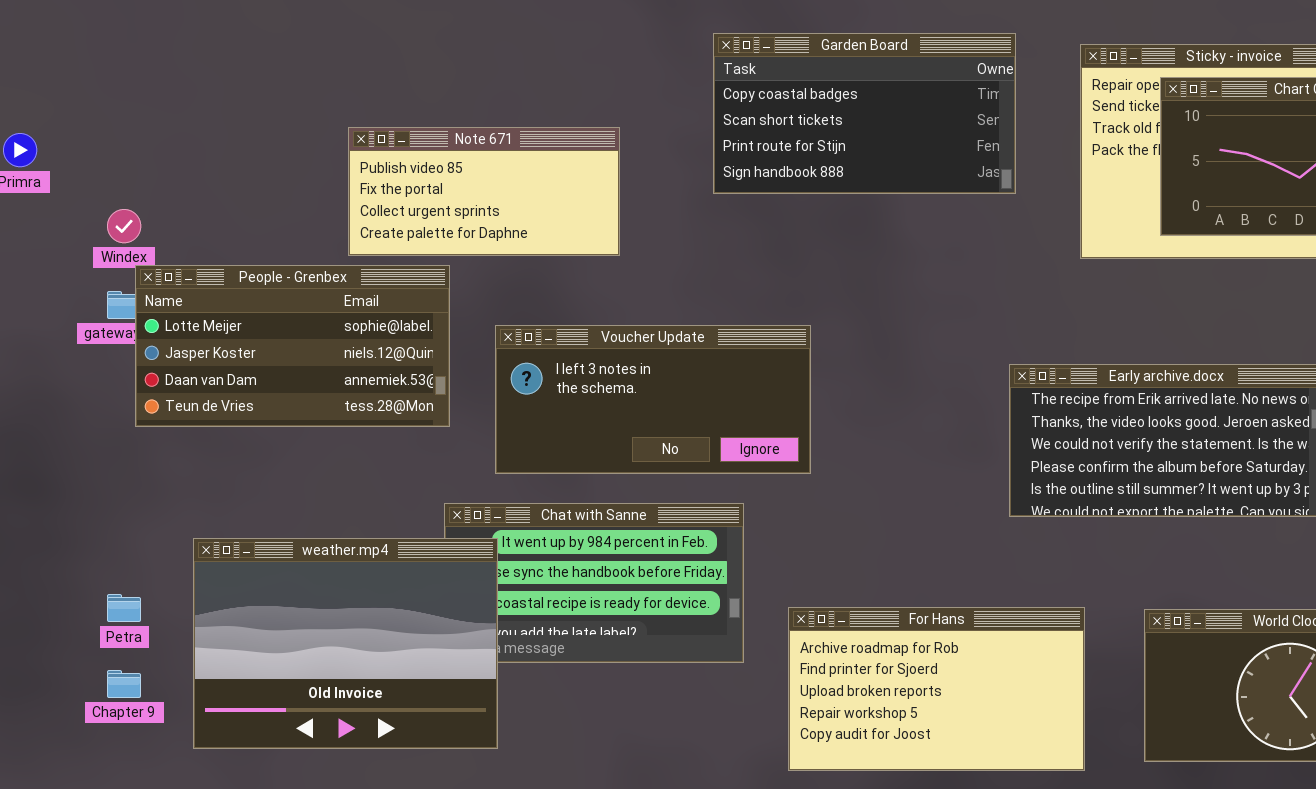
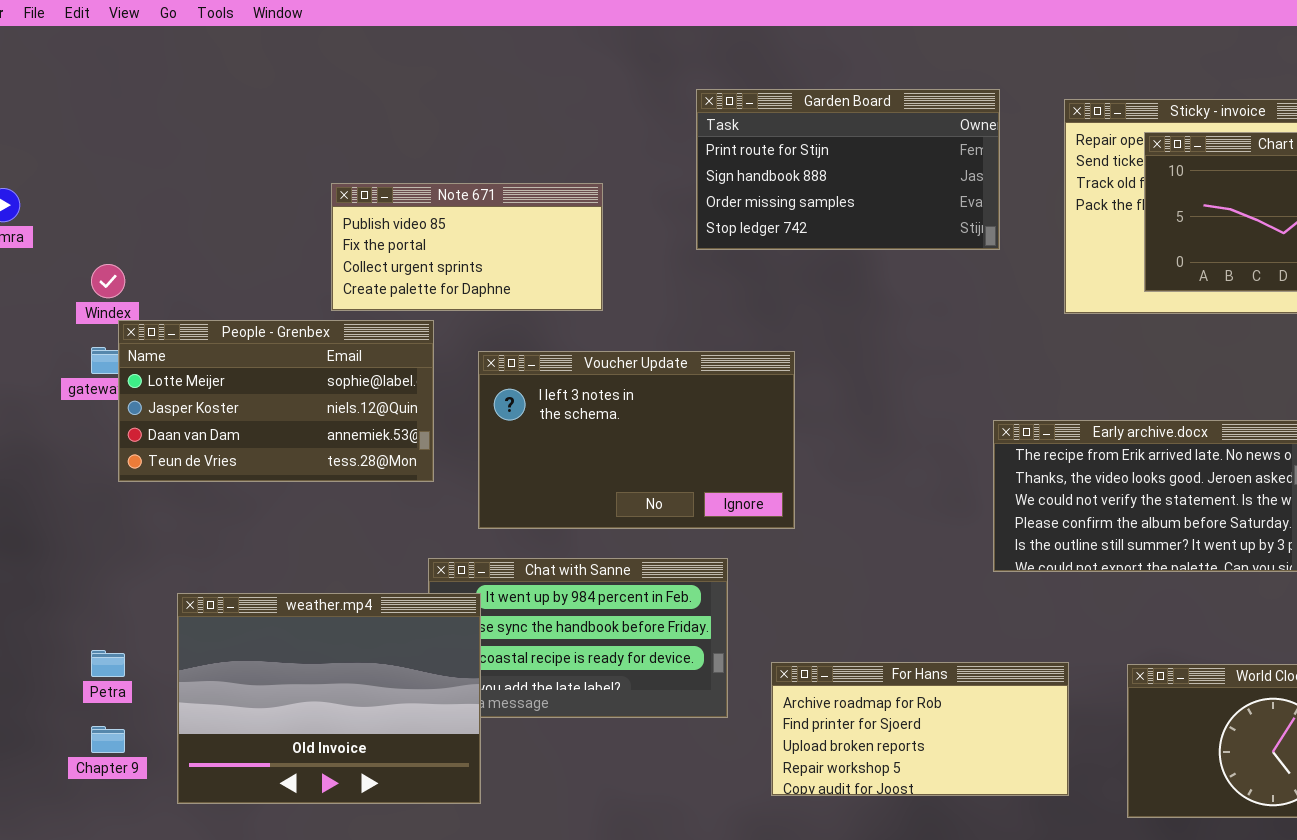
Garden Board: [713,33,1016,194] -> [696,89,1000,250], scrolled down 2 rows
Voucher Update: [495,325,811,474] -> [478,351,795,529], resized
For Hans: [788,607,1085,771] -> [771,662,1069,796], resized

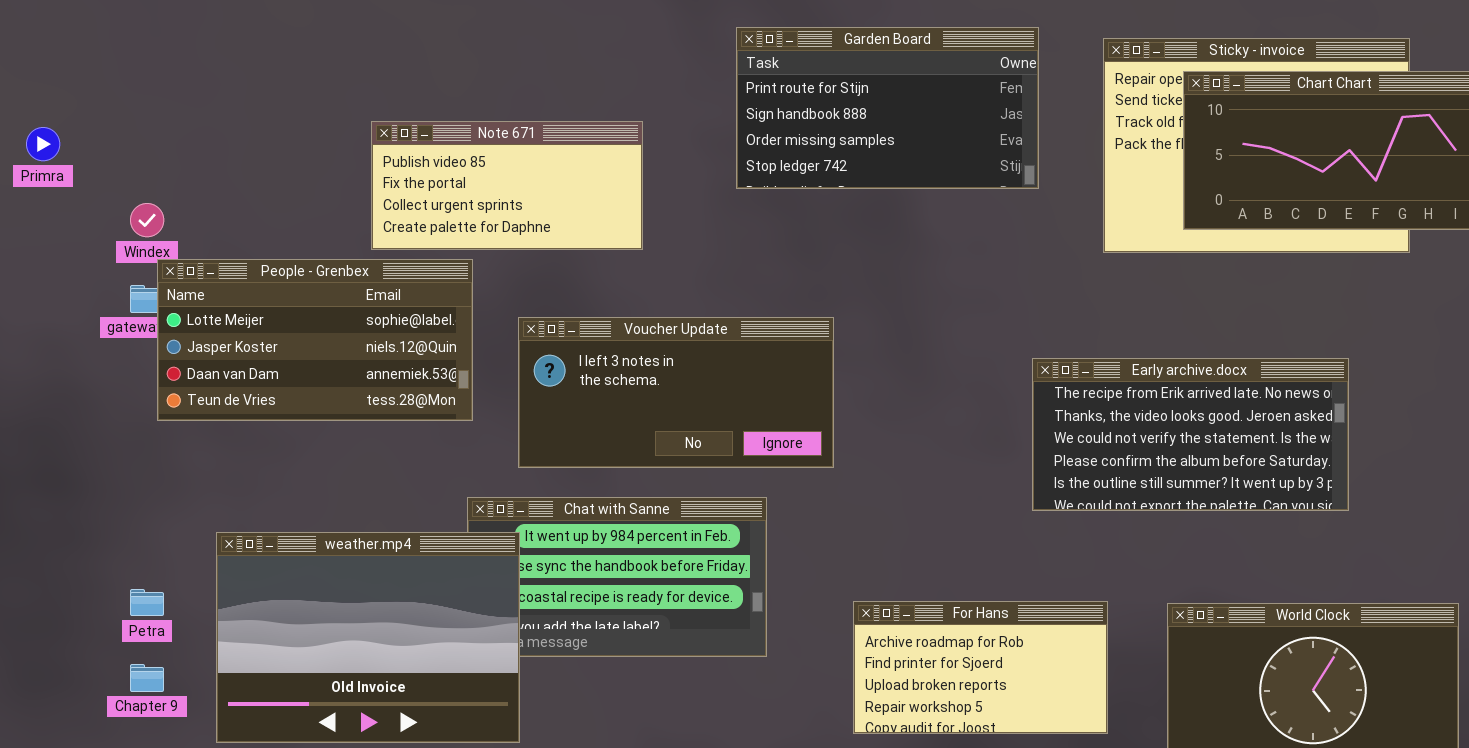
Voucher Update: [478,351,795,529] -> [518,317,834,468], resized
For Hans: [771,662,1069,796] -> [853,601,1108,734], resized

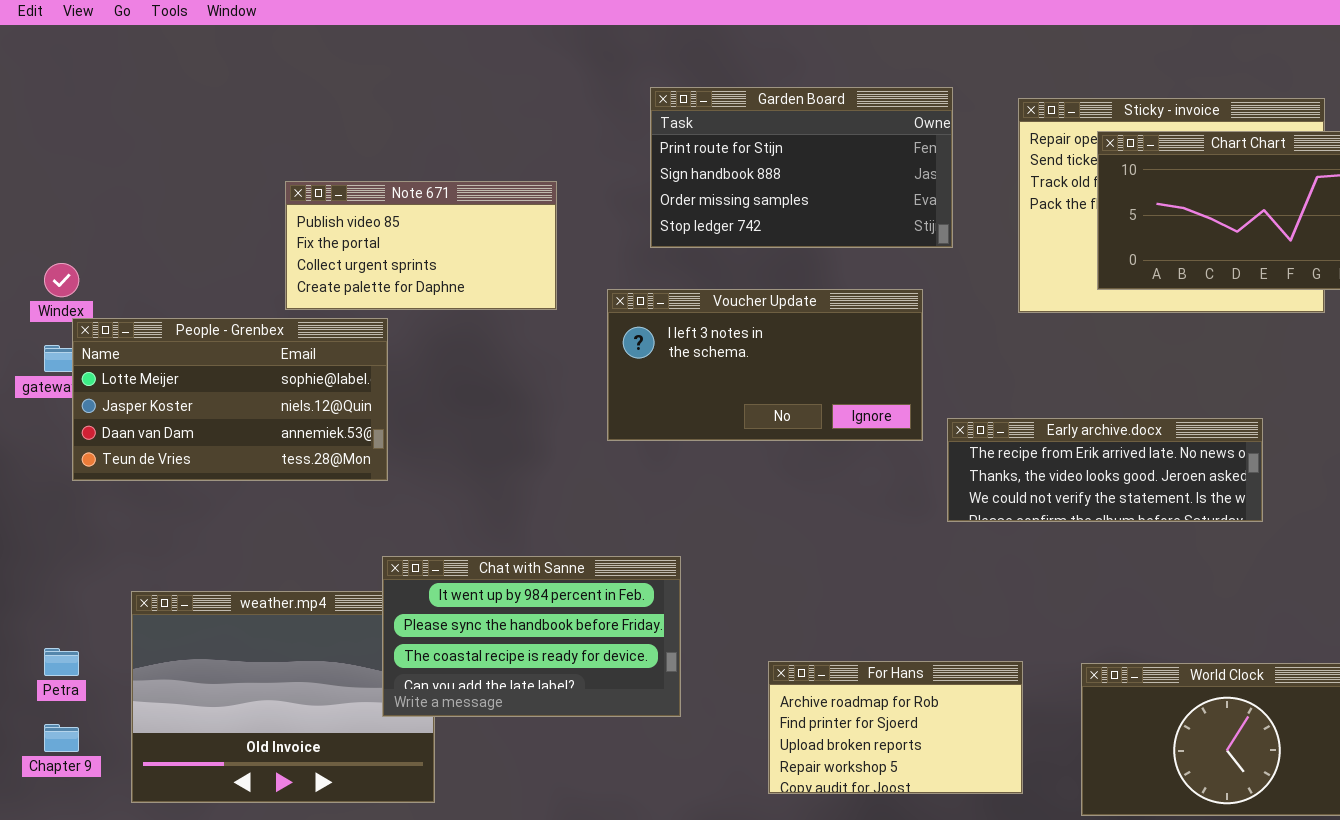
Voucher Update: [518,317,834,468] -> [607,289,923,441], moved
Early archive.docx: [1032,358,1349,511] -> [947,418,1263,522], resized
Chat with Sanne: [467,497,767,657] -> [382,556,681,717], raised

